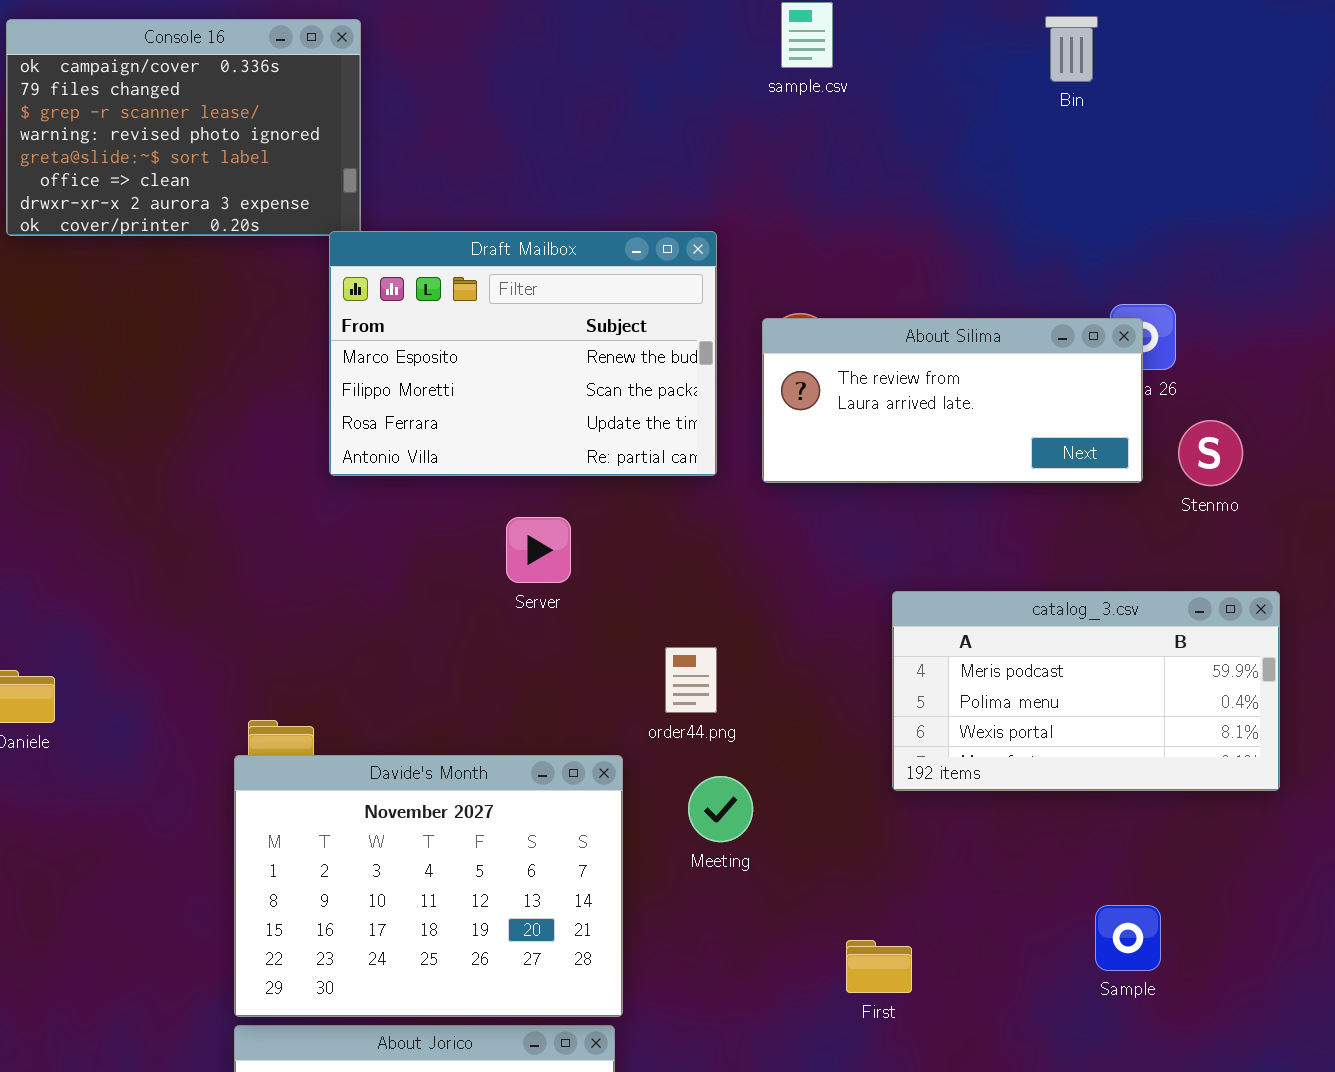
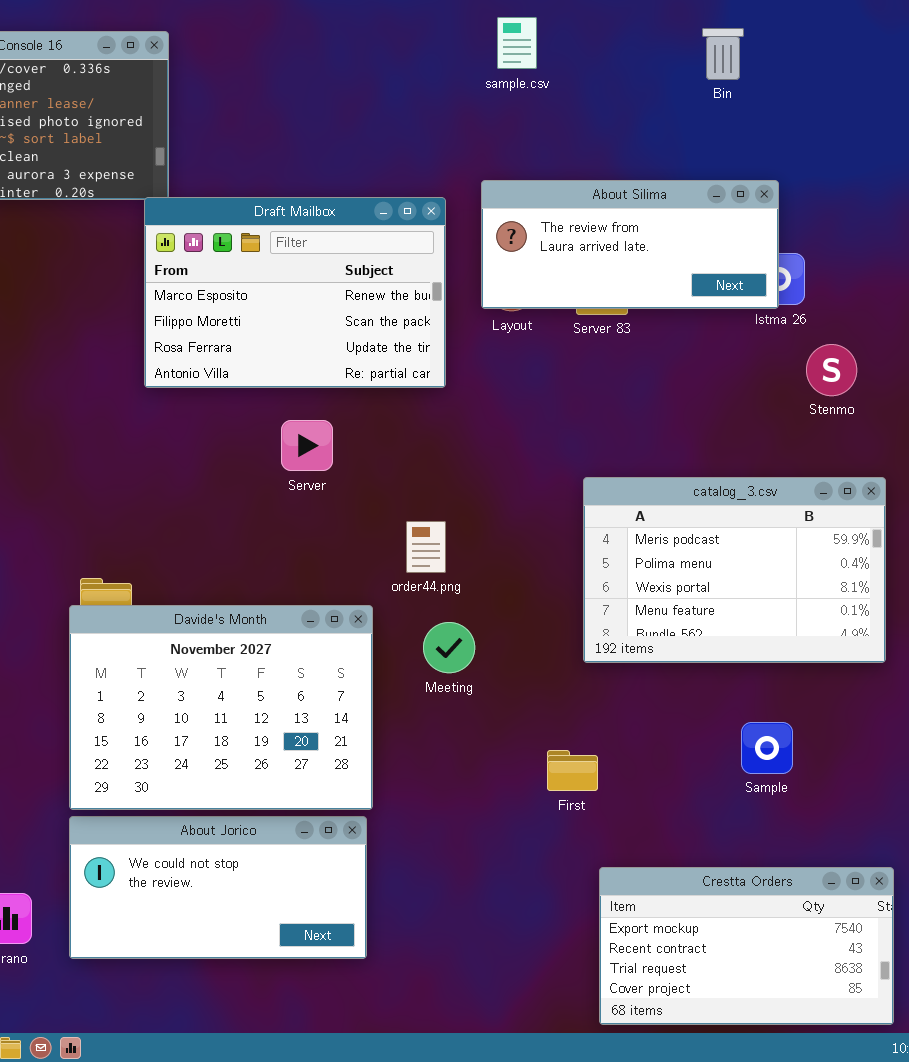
About Silima: [762,318,1143,483] -> [481,180,779,309], moved
catalog_3.csv: [892,591,1280,791] -> [583,477,886,663], resized

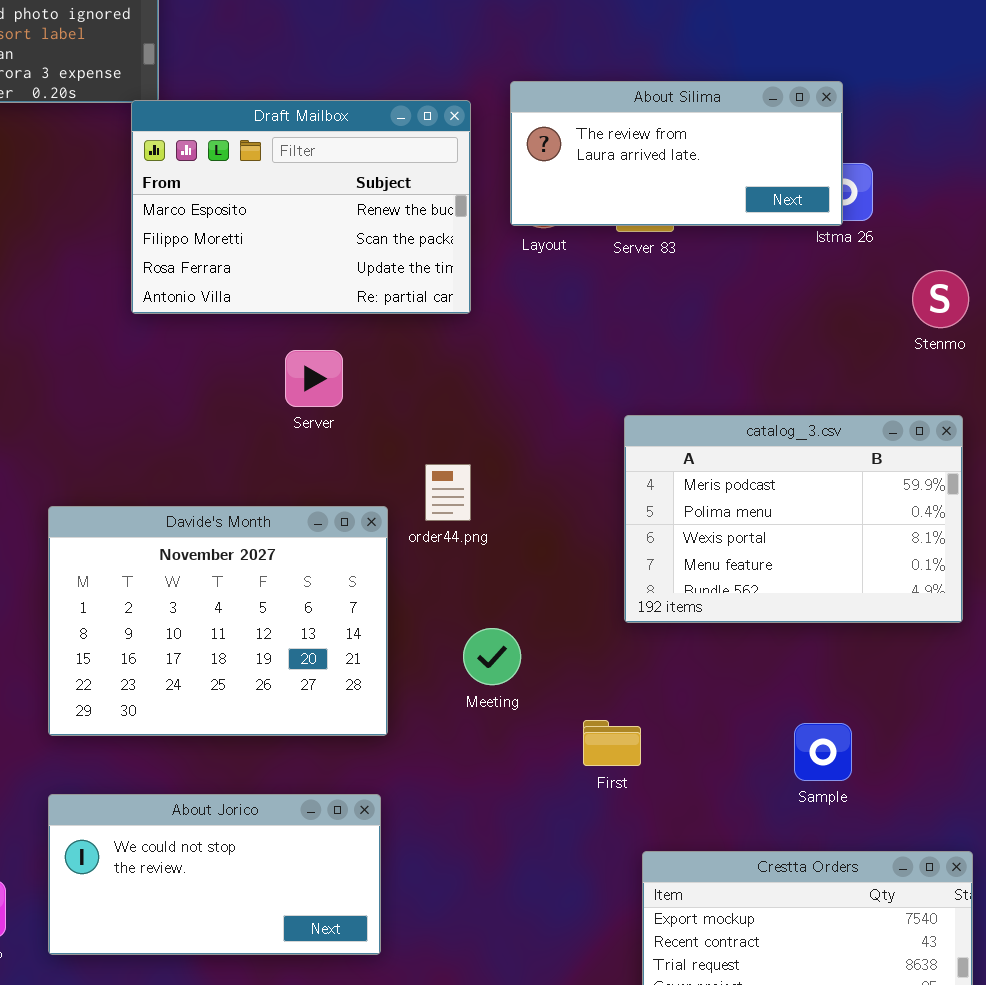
Stenmo: [806,344,857,396] -> [912,270,969,328], moved
Davide's Month: [69,605,373,810] -> [48,506,388,736], moved
Meeting: [423,622,475,673] -> [463,628,521,685], moved
Sample: [741,722,793,774] -> [794,723,852,781], moved

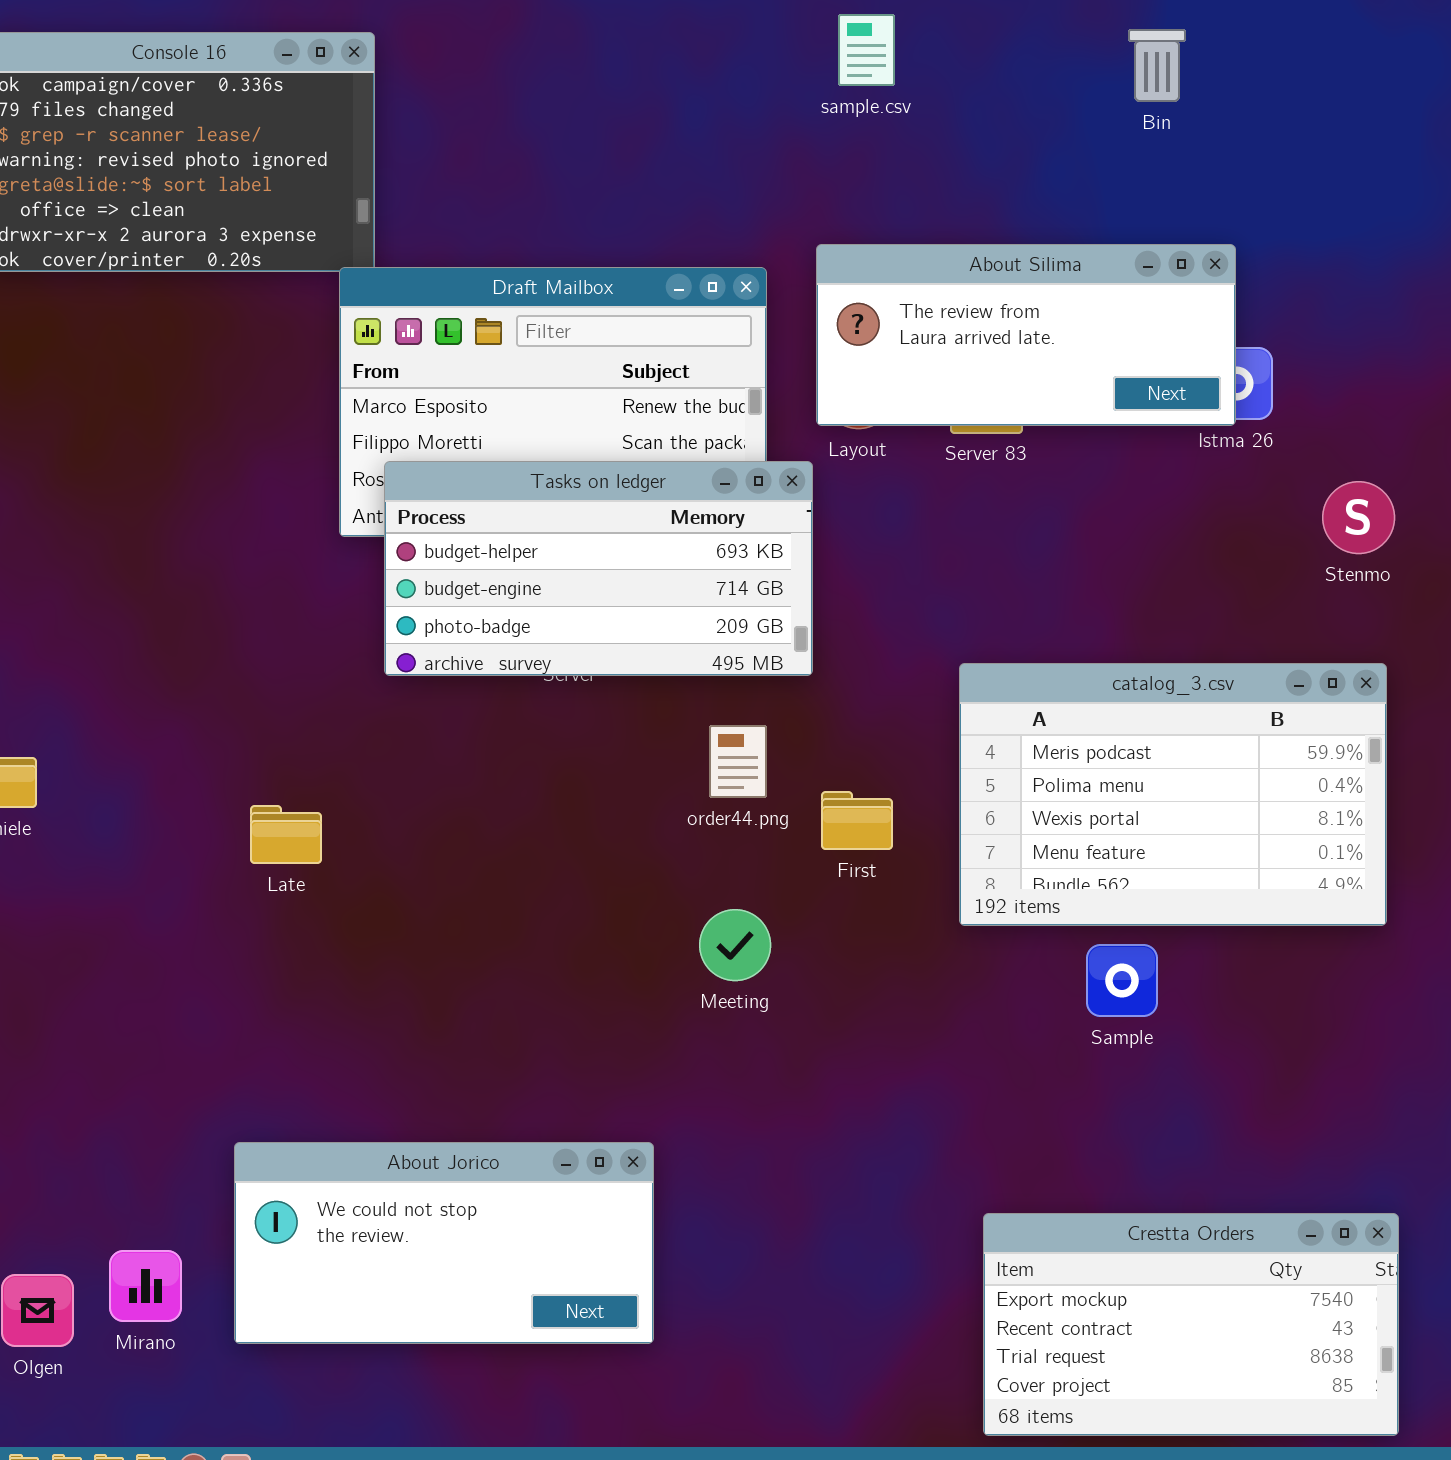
Tasks on ledger: none -> [384,461,813,676], opened
Davide's Month: [48,506,388,736] -> none, closed
Meeting: [463,628,521,685] -> [699,909,771,981], moved
First: [583,720,641,766] -> [821,791,893,850], moved
Sample: [794,723,852,781] -> [1086,944,1158,1017], moved

